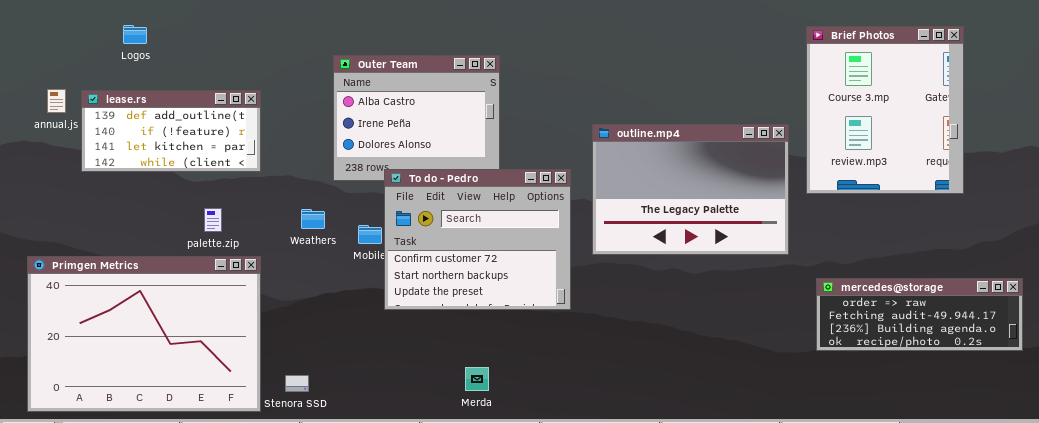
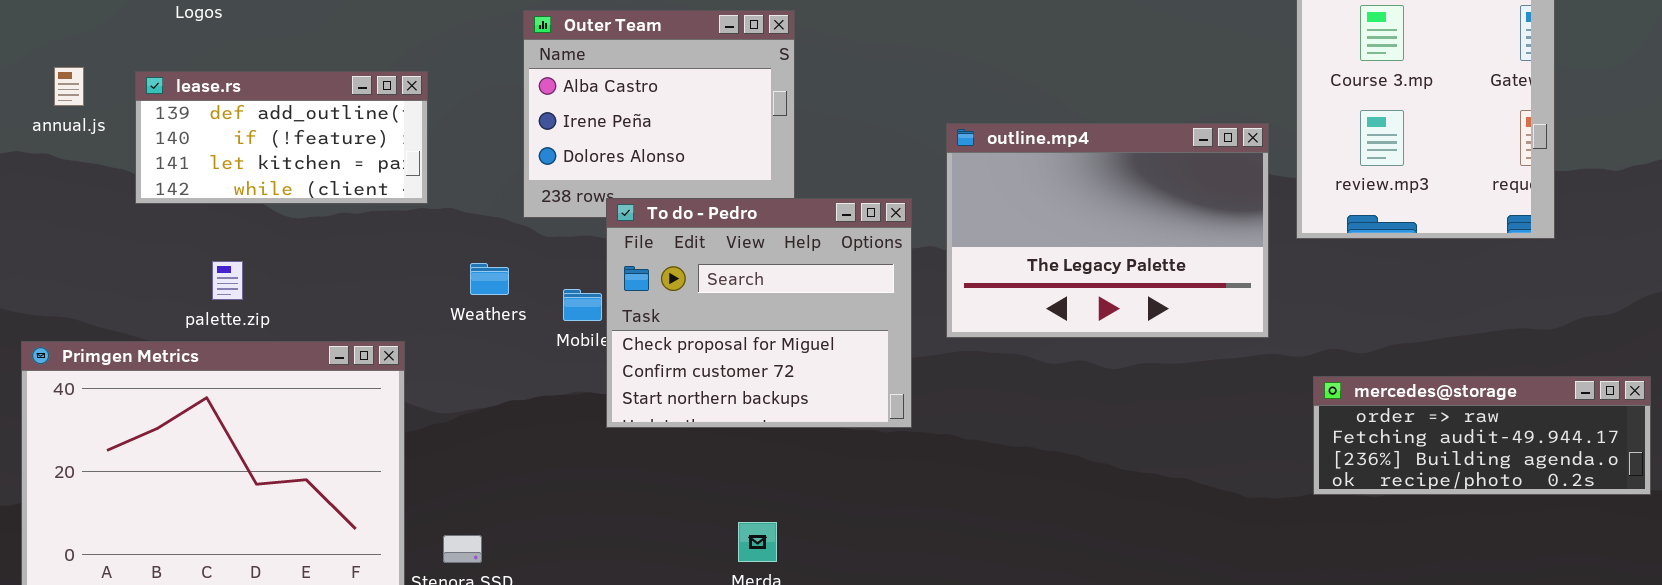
lease.rs: [81,90,261,172] -> [135,71,428,204], moved
To do - Pedro: [384,169,571,310] -> [606,198,912,428], scrolled up 1 row
palette.zip: [204,208,222,232] -> [212,261,243,300], moved

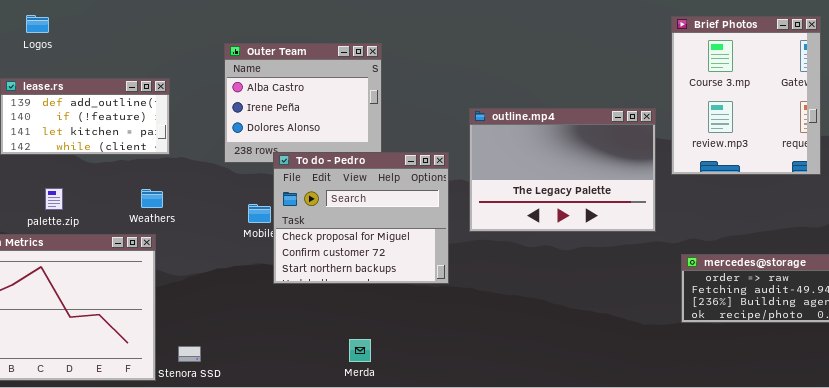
Weathers: [470,263,509,295] -> [141,189,163,208], moved

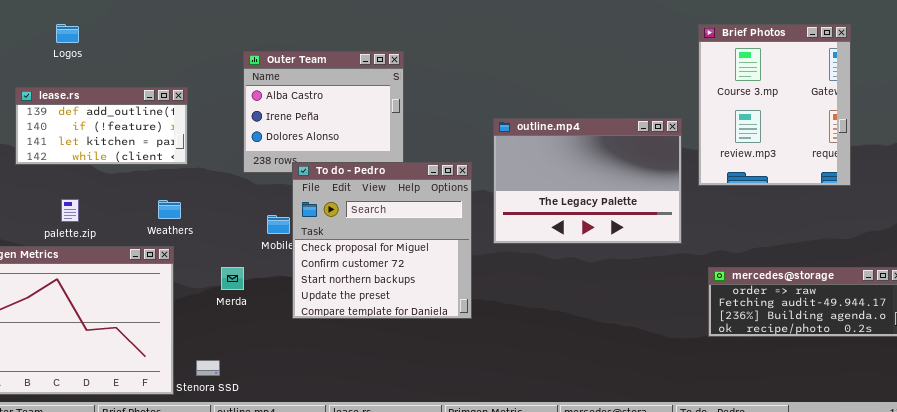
Logos: [26,15,49,33] -> [56,24,79,43], moved
To do - Pedro: [273,152,449,284] -> [292,162,472,319], resized
Merda: [349,339,371,362] -> [221,267,244,290], moved

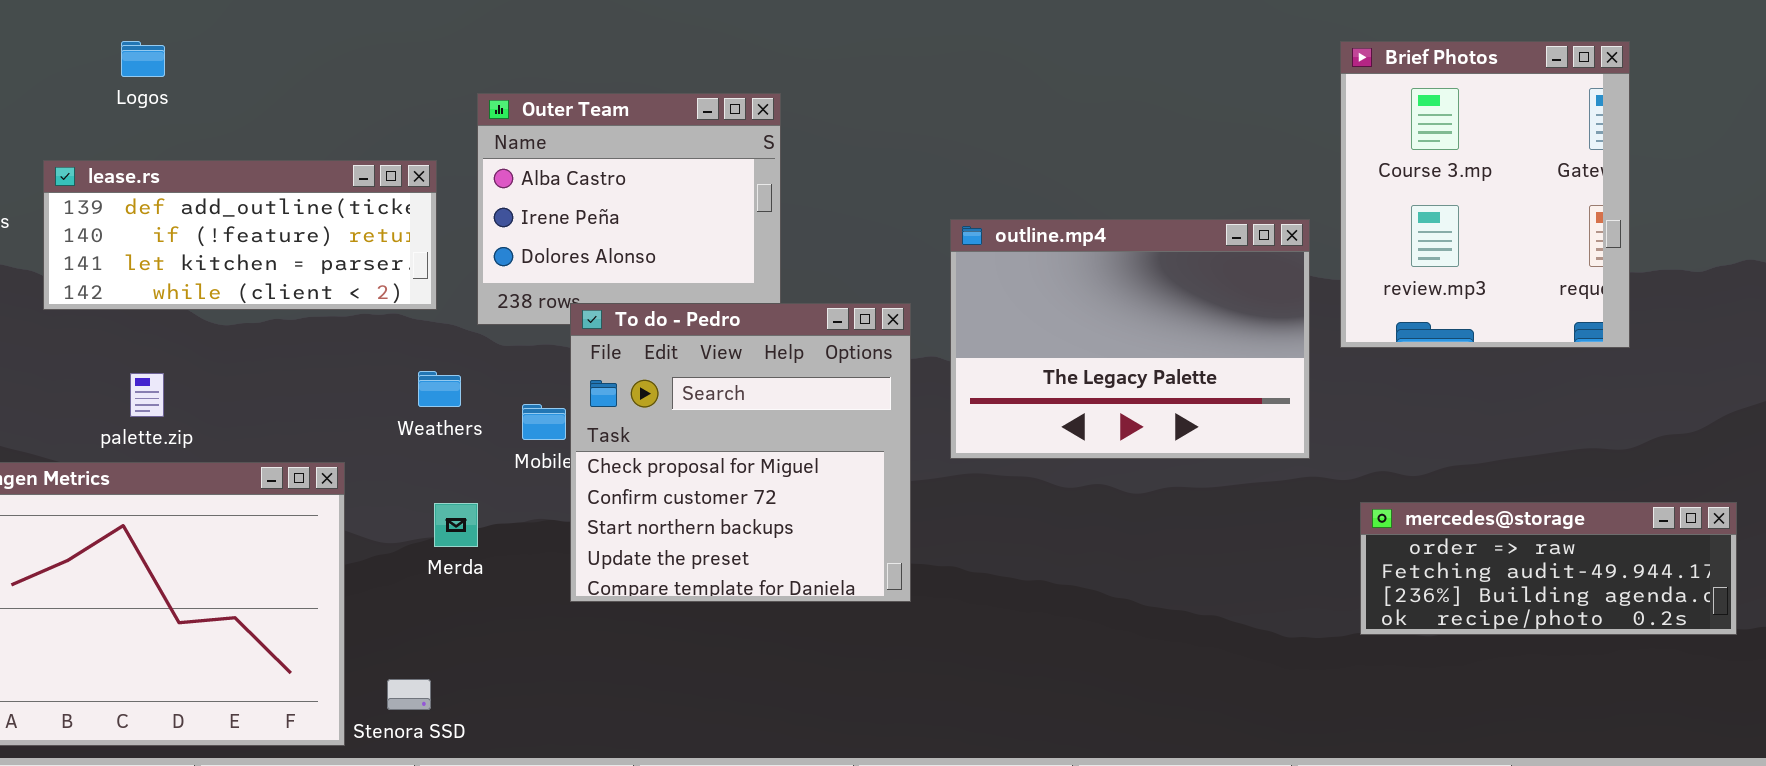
lease.rs: [15,87,188,165] -> [43,160,437,310], resized
Weathers: [158,200,181,219] -> [418,371,461,407], moved

